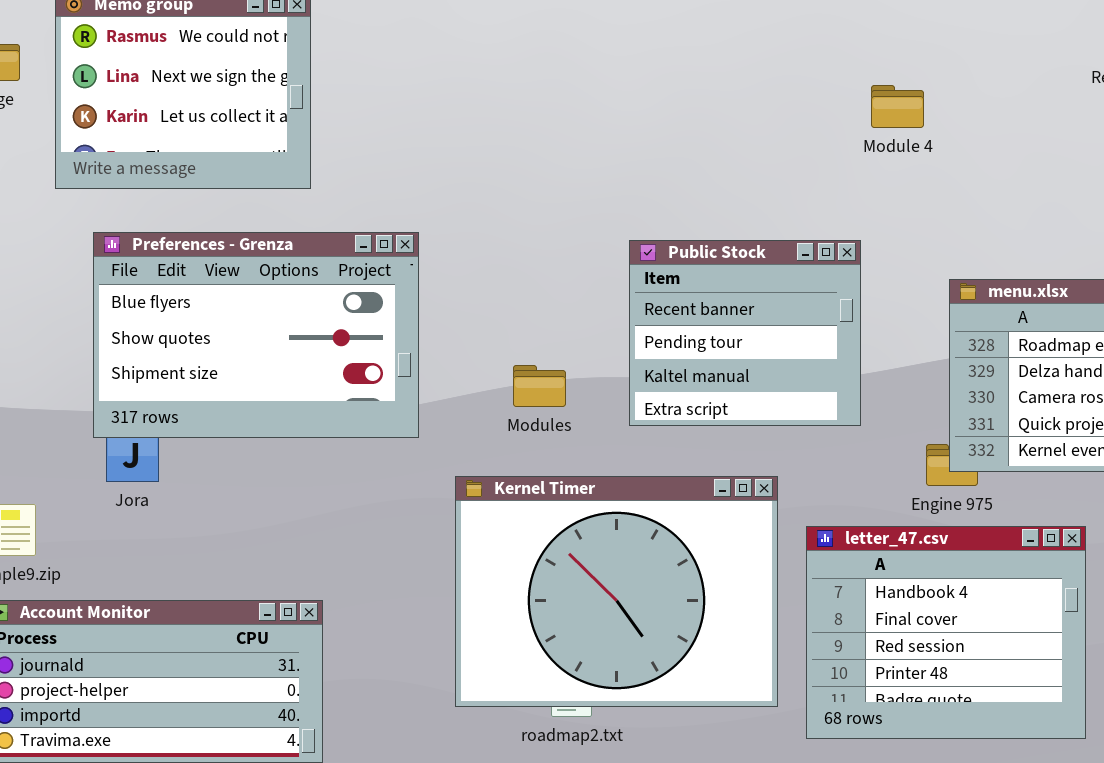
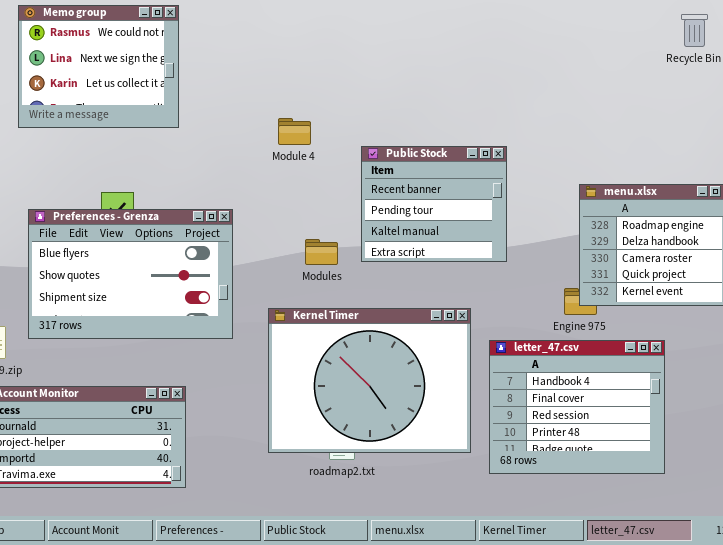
Module 4: [871,85,924,128] -> [278,118,311,145], moved
Preferences - Grenza: [93,232,419,438] -> [28,209,233,339], moved
Public Stock: [629,240,861,426] -> [361,146,507,262], moved

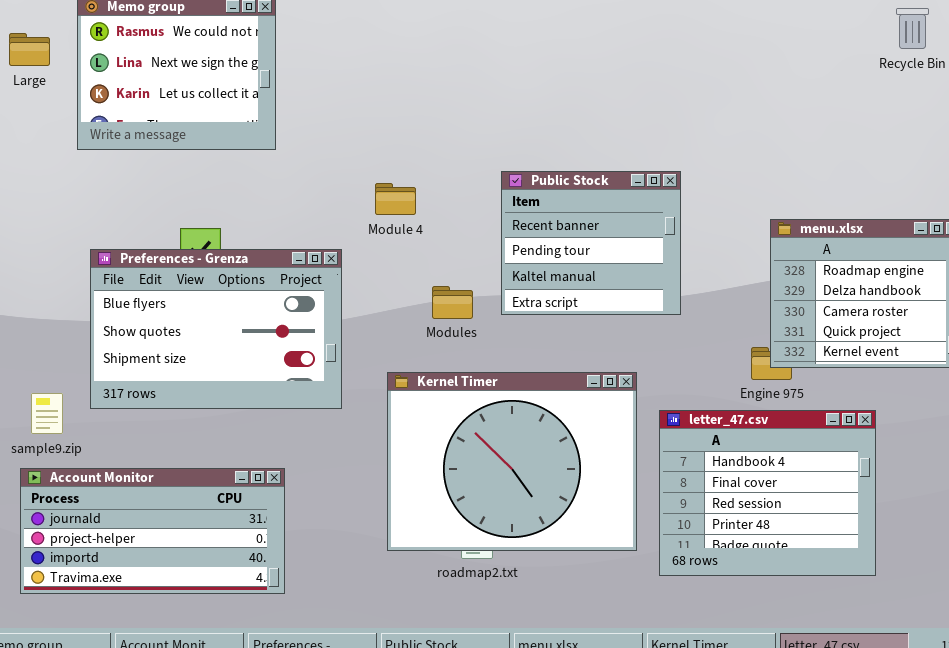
Module 4: [278,118,311,145] -> [375,183,416,215], moved

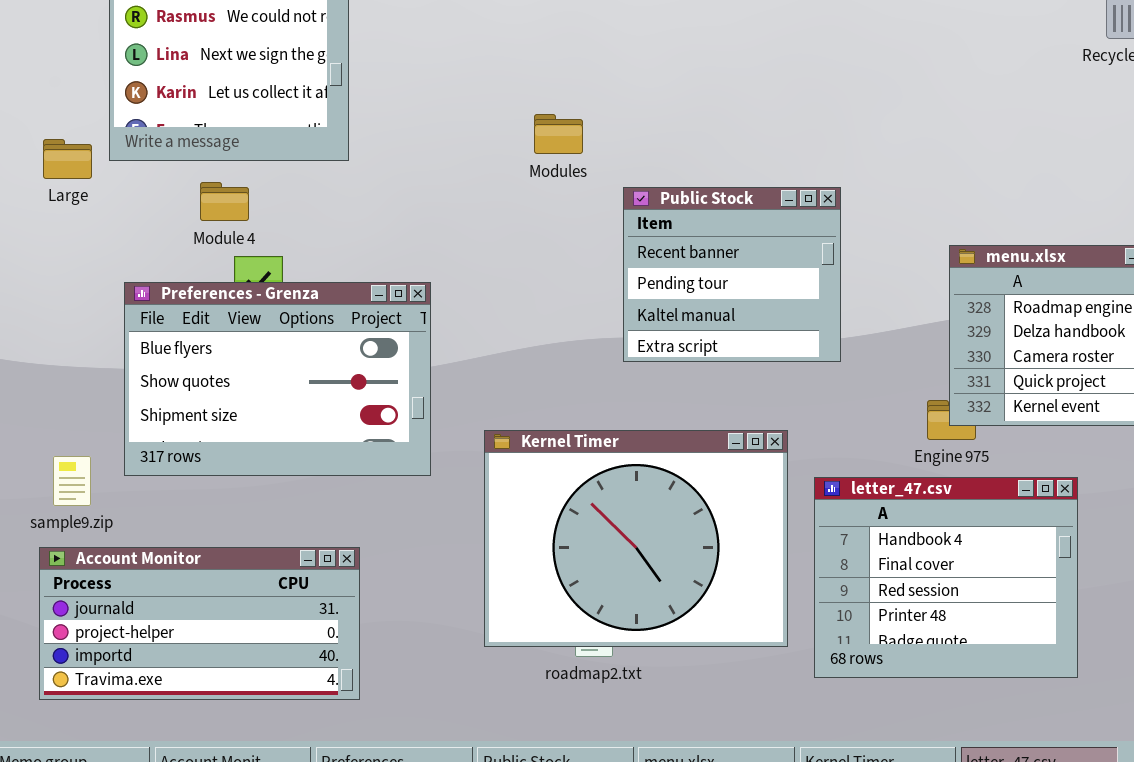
Large: [9,33,50,66] -> [43,139,92,179], moved
Module 4: [375,183,416,215] -> [200,182,249,221], moved
Modules: [432,286,473,319] -> [534,114,583,154], moved

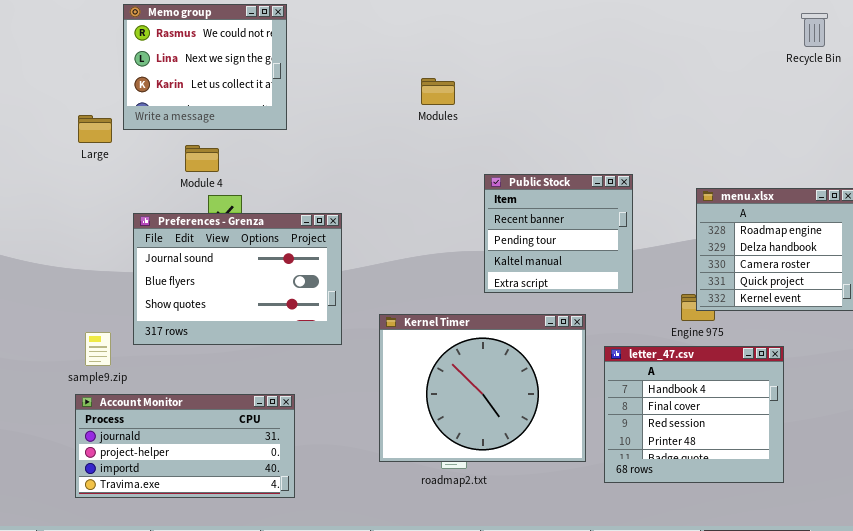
Modules: [534,114,583,154] -> [421,78,455,105], moved
Public Stock: [623,187,841,362] -> [484,174,633,293], moved
Preferences - Grenza: [124,282,431,476] -> [133,213,342,345], scrolled up 1 row

